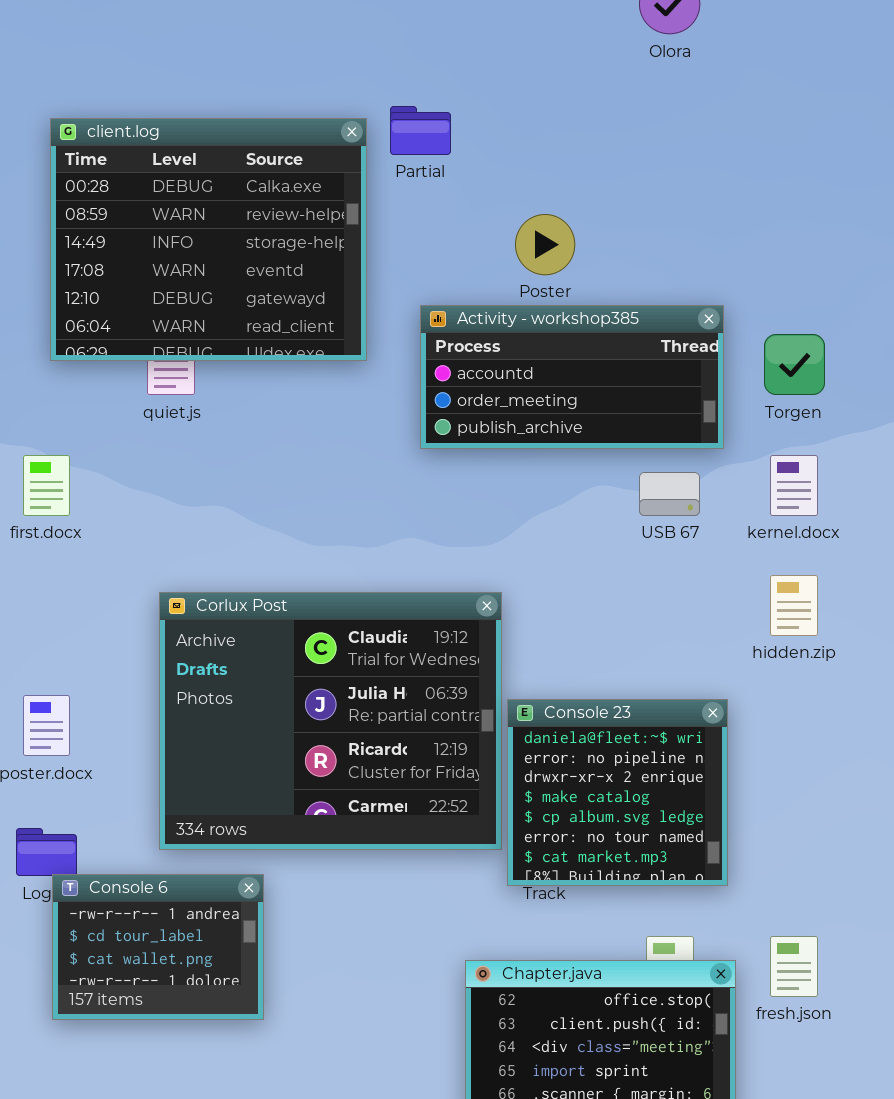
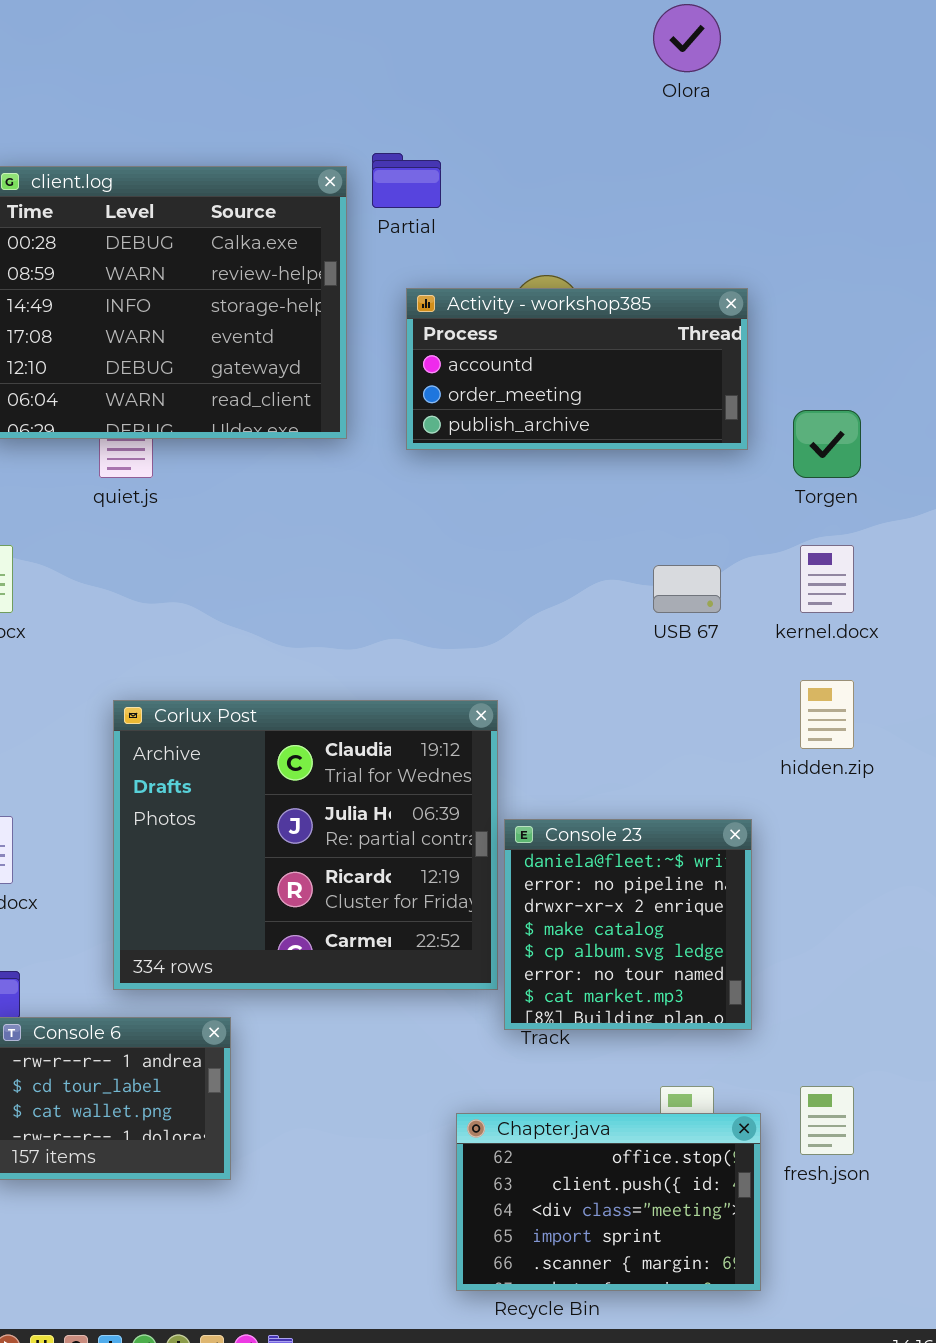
Activity - workshop385: [420,305,724,449] -> [406,288,748,450], moved

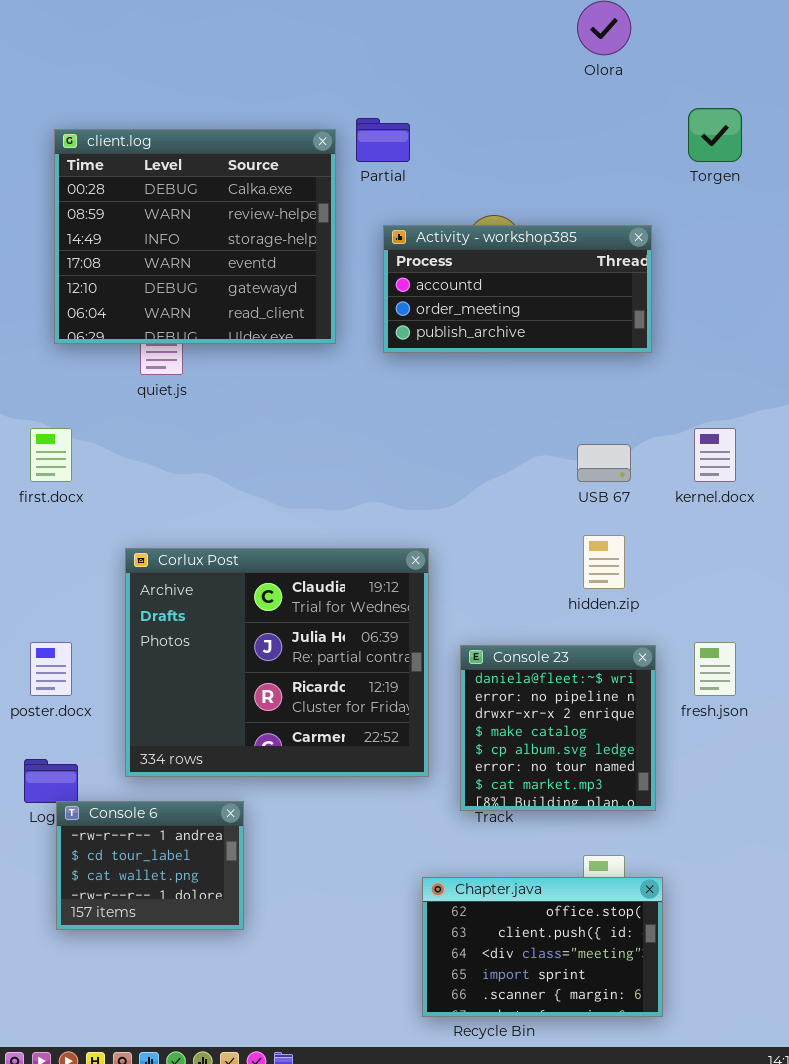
Torgen: [793,410,861,478] -> [688,108,742,162], moved
hidden.zip: [800,680,854,749] -> [583,535,625,589], moved
Corlux Post: [113,700,498,990] -> [125,548,429,777], moved
fresh.json: [800,1086,854,1155] -> [694,642,736,696], moved

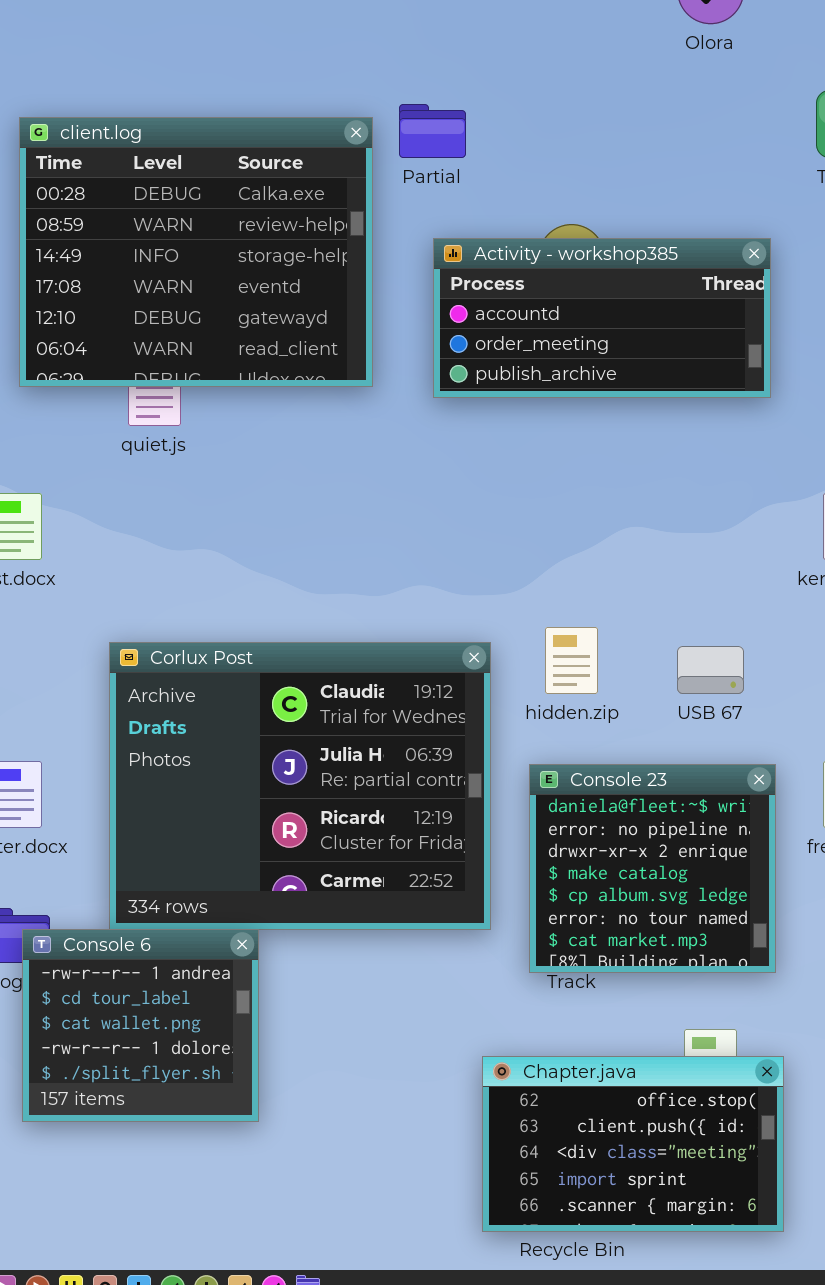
USB 67: [577,444,631,482] -> [677,646,744,694], moved
hidden.zip: [583,535,625,589] -> [545,627,598,694], moved
Console 6: [56,801,244,930] -> [22,929,259,1122], resized

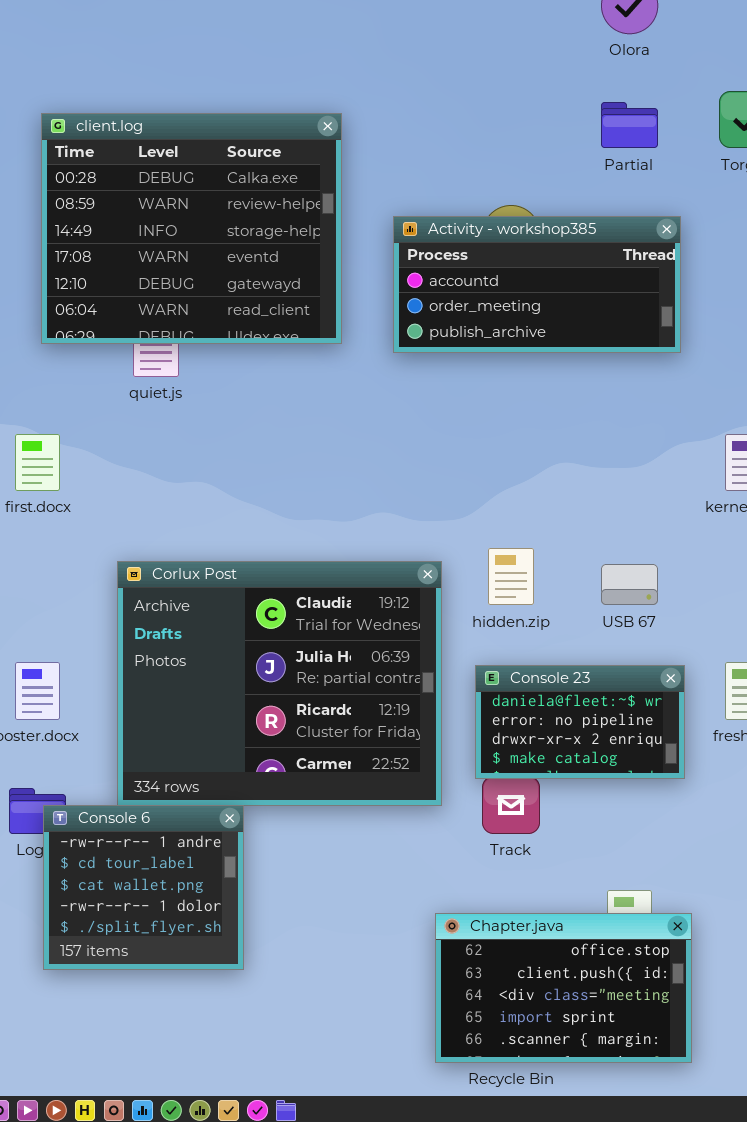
Partial: [399,104,466,158] -> [601,102,658,148], moved
Console 23: [529,764,776,973] -> [475,665,685,779], resized

